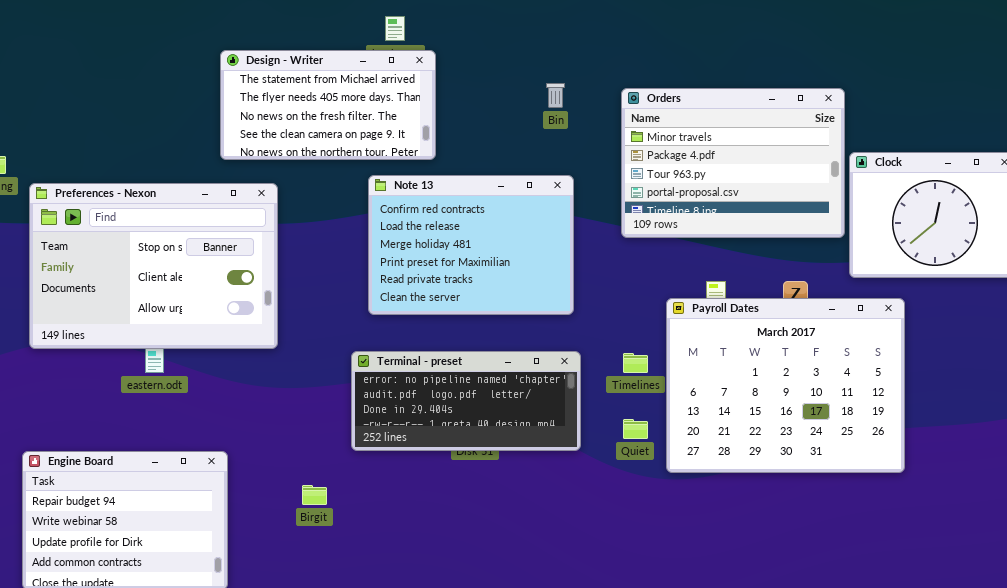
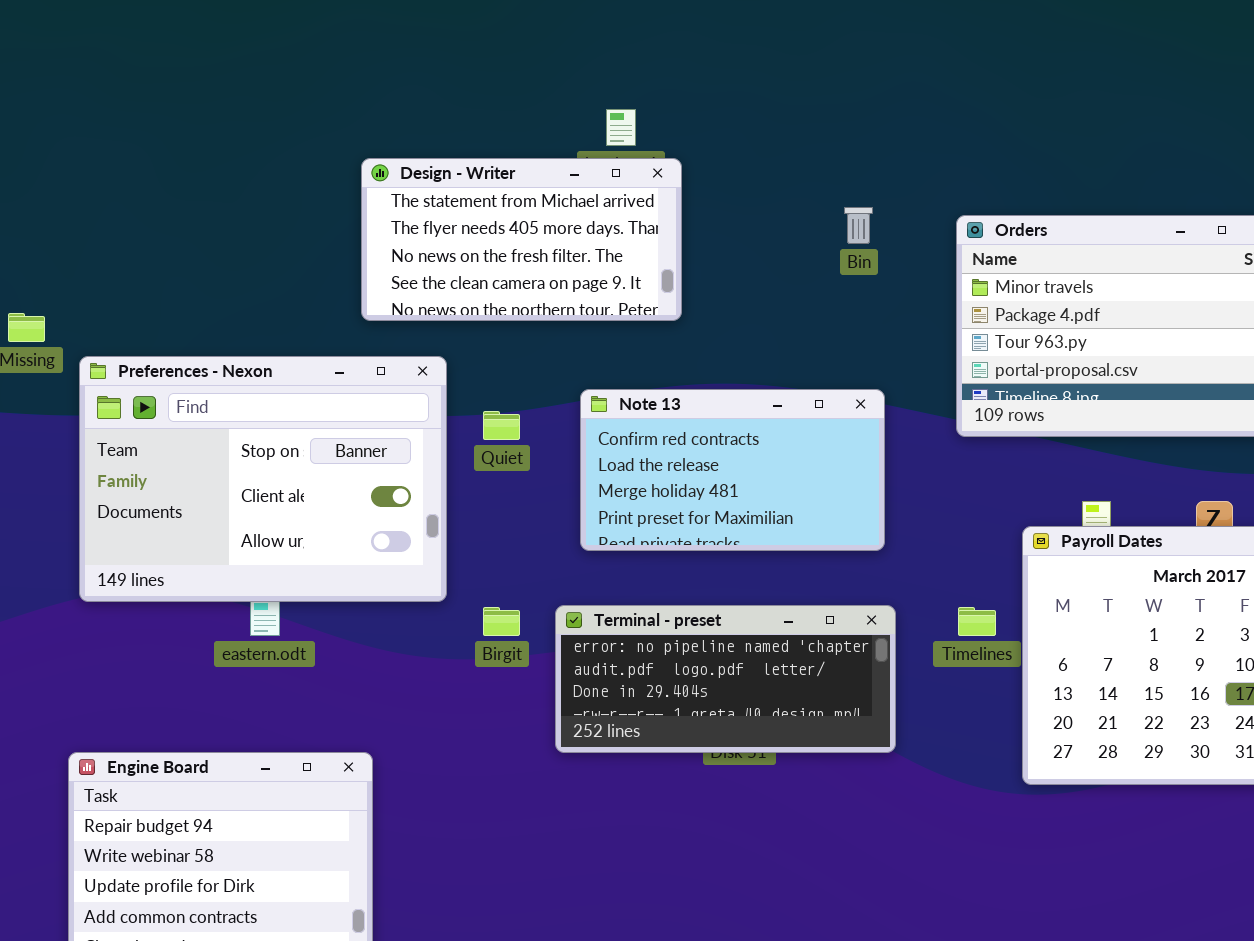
Note 13: [368,175,574,315] -> [580,389,885,551], resized
Quiet: [623,419,648,439] -> [483,411,520,440], moved
Birgit: [302,485,327,505] -> [483,607,520,636], moved

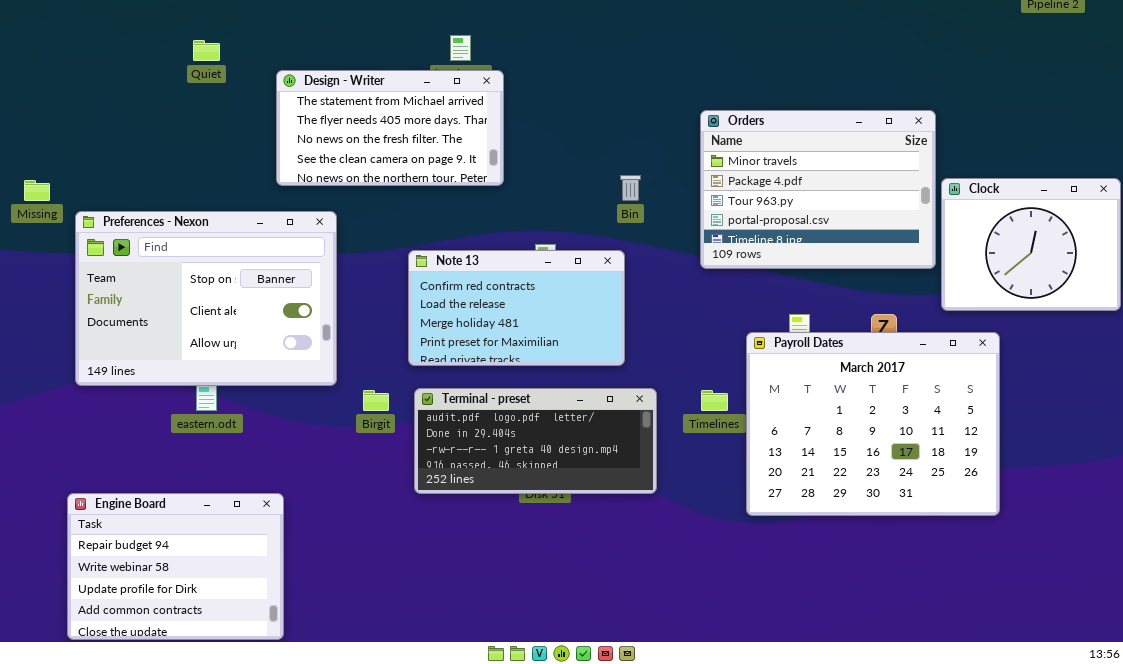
Bin: [844,207,873,244] -> [620,175,641,201], moved
Note 13: [580,389,885,551] -> [408,250,625,366], moved
Quiet: [483,411,520,440] -> [193,40,220,61], moved
Terminal - preset: [555,605,896,753] -> [414,388,657,494], scrolled down 1 row

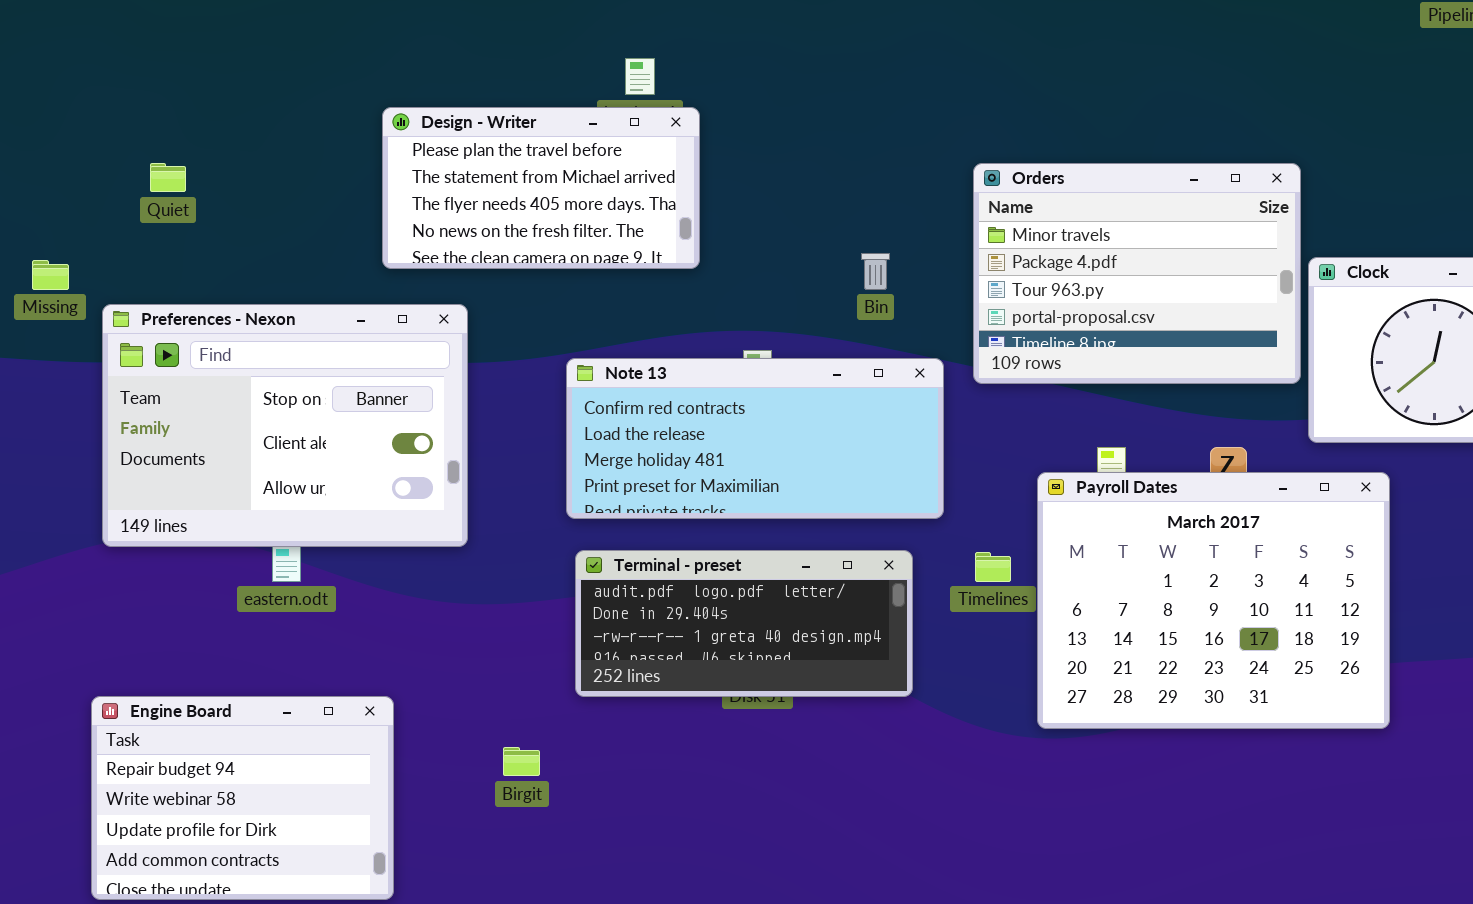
Quiet: [193,40,220,61] -> [150,163,186,192], moved
Design - Writer: [276,70,504,186] -> [382,107,700,269], scrolled up 1 row
Note 13: [408,250,625,366] -> [566,358,944,519], resized
Birgit: [363,390,389,411] -> [503,747,540,776], moved

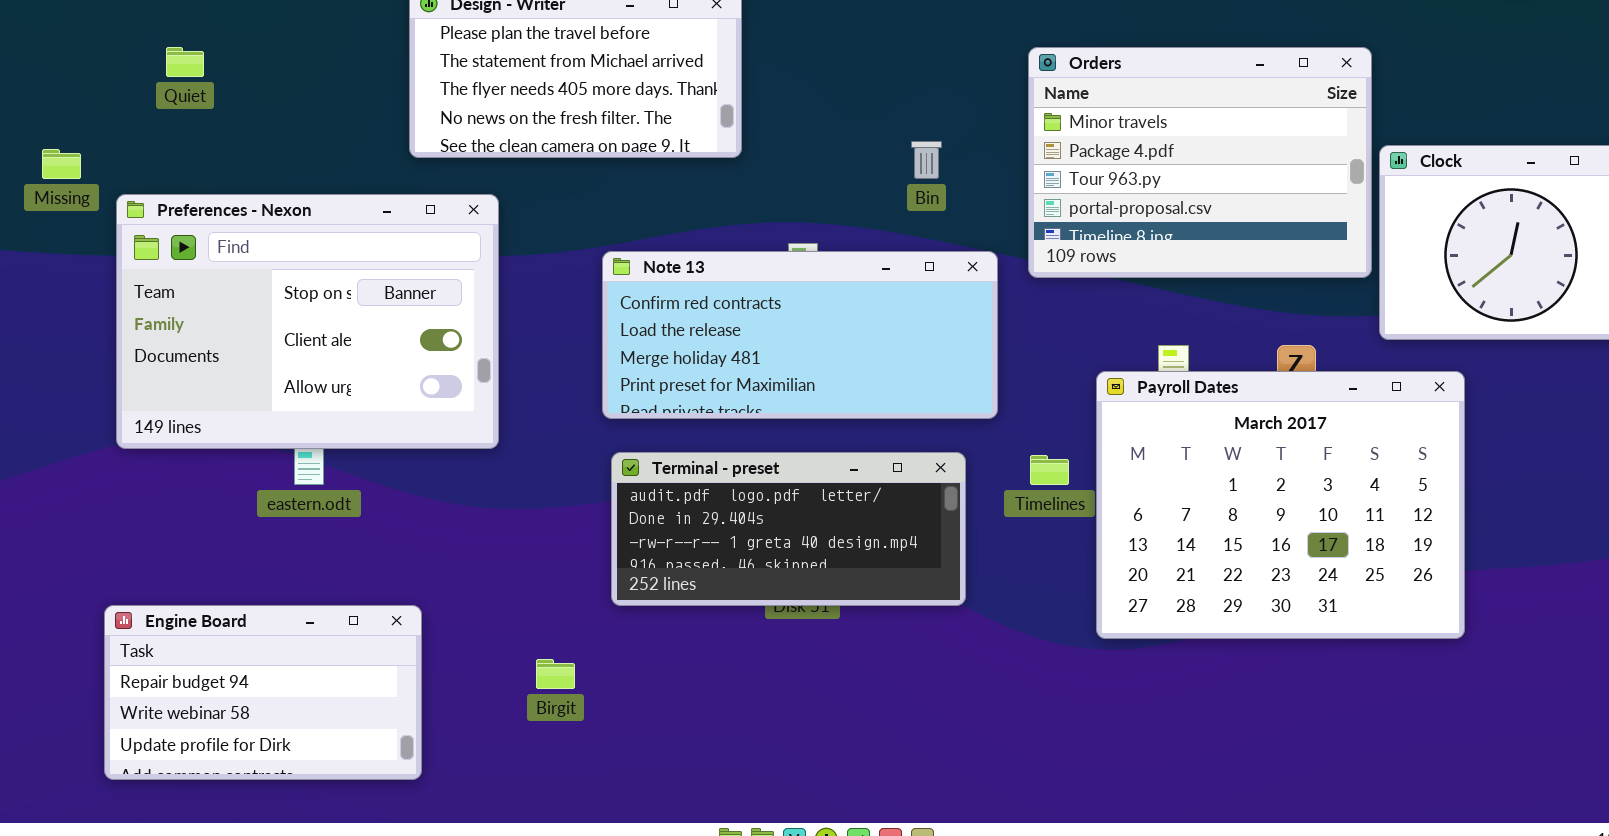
Engine Board: [91,696,394,900] -> [104,605,422,780], resized

